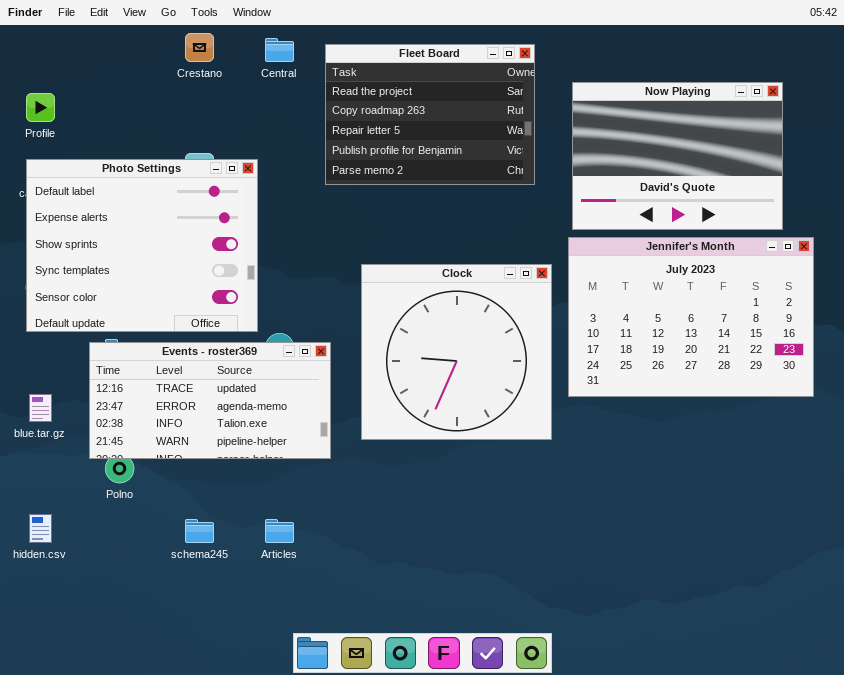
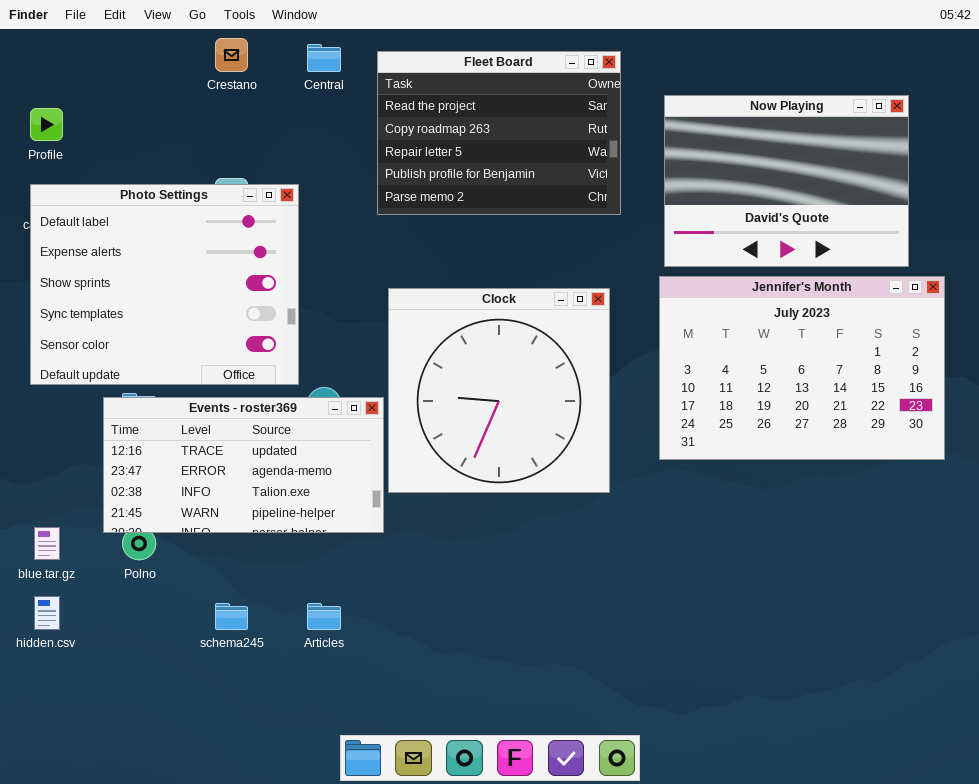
Clock: [361,264,552,440] -> [388,288,610,493], moved
blue.tar.gz: [29,394,52,422] -> [34,527,60,560], moved

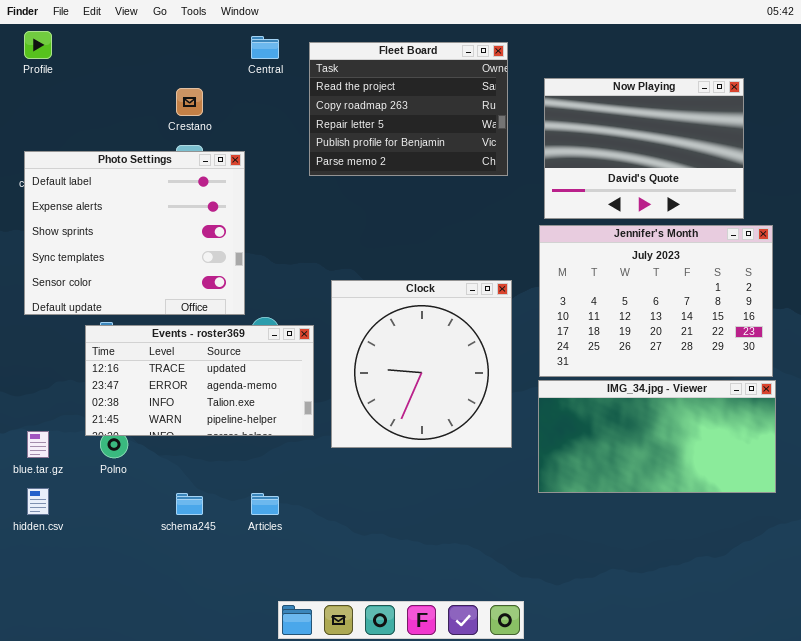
Crestano: [215,38,248,72] -> [176,88,203,116], moved
Profile: [30,108,63,141] -> [24,31,52,59], moved
Clock: [388,288,610,493] -> [331,280,512,448], moved
IMG_34.jpg - Viewer: none -> [538,380,776,493], opened

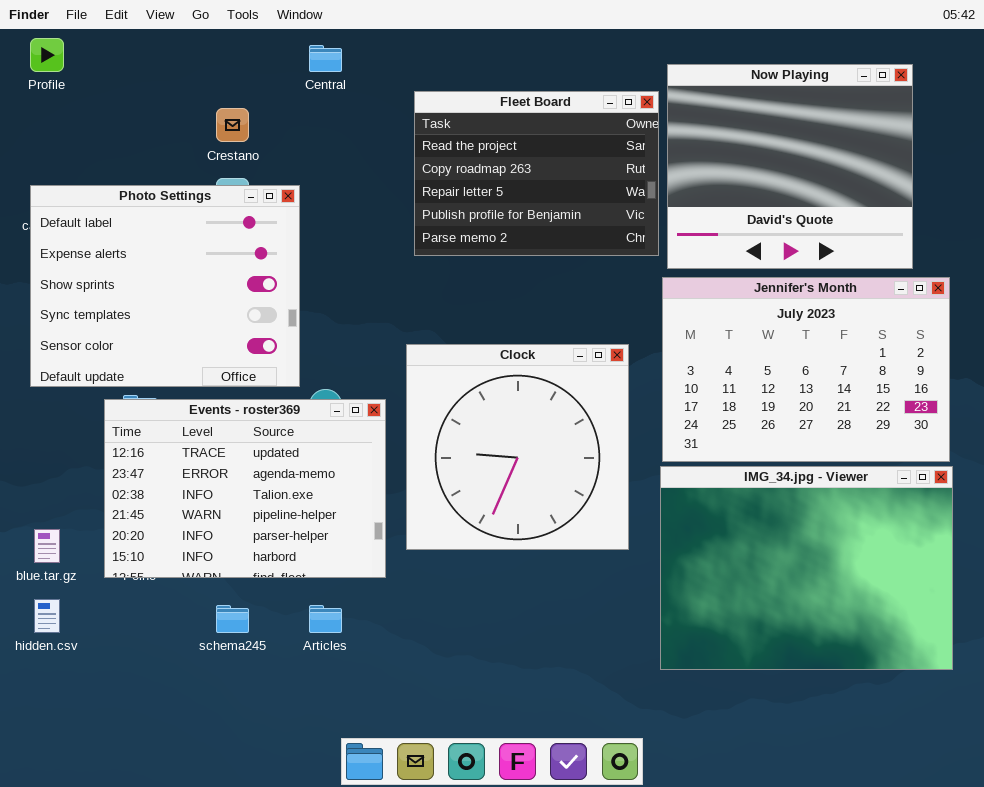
Fleet Board: [309,42,508,176] -> [414,91,659,256], moved
Now Playing: [544,78,744,219] -> [667,64,913,269], resized
Events - roster369: [85,325,314,436] -> [104,399,386,578], resized
IMG_34.jpg - Viewer: [538,380,776,493] -> [660,466,953,670], resized

